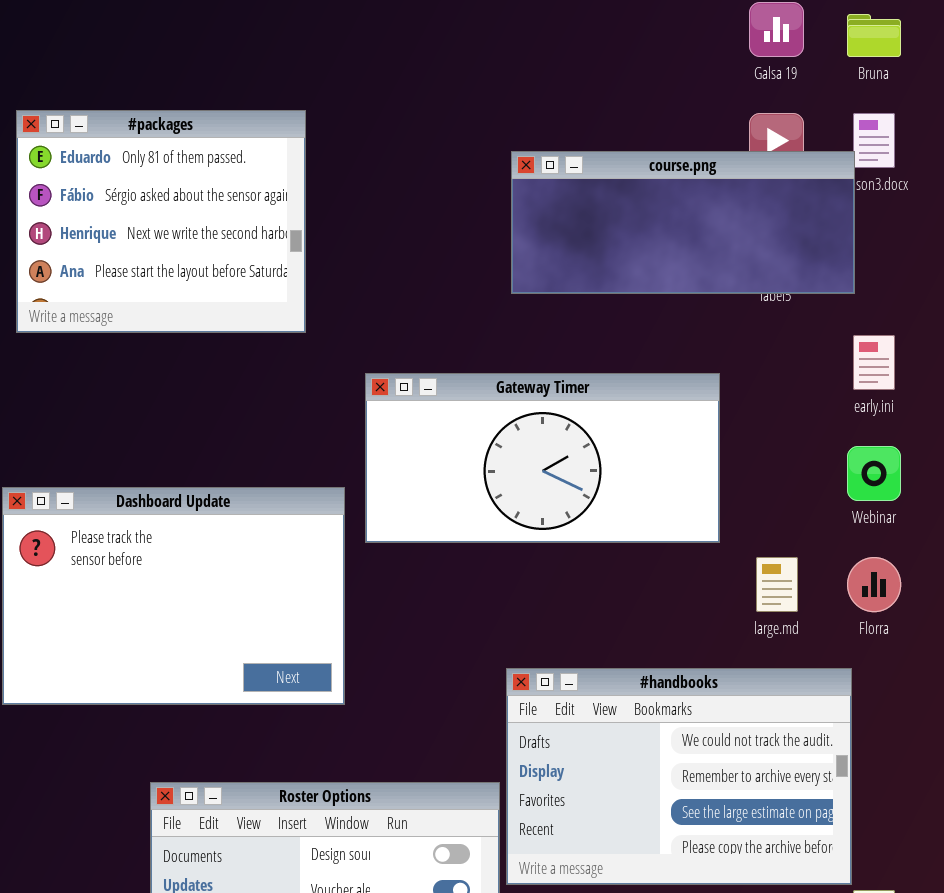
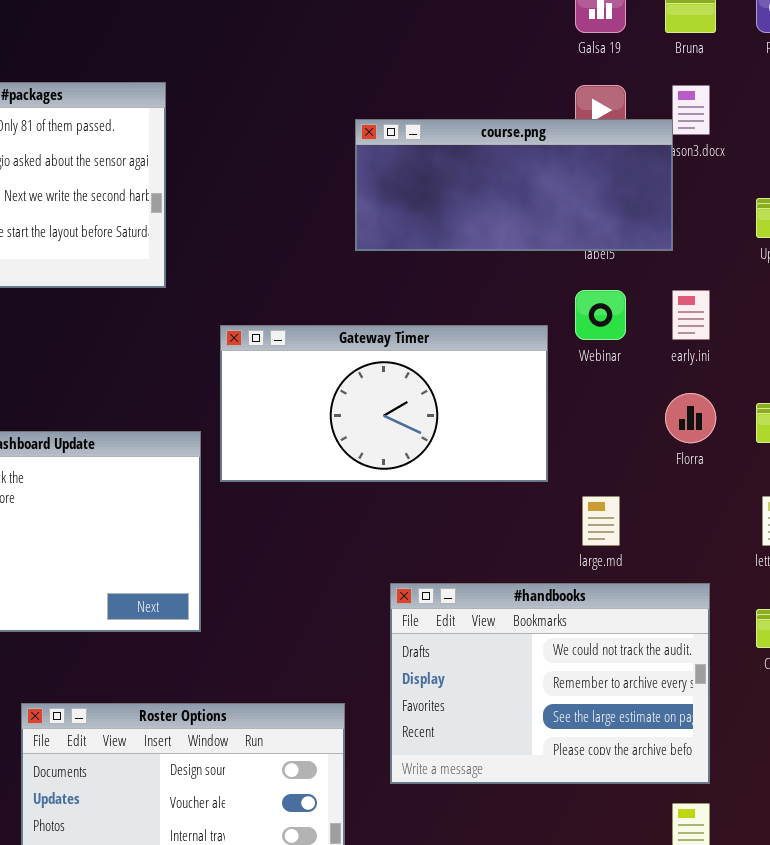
Webinar: [847,446,901,501] -> [575,290,626,340], moved
Florra: [847,557,901,612] -> [665,393,716,443], moved
#handbooks: [506,668,852,885] -> [390,583,710,784], moved

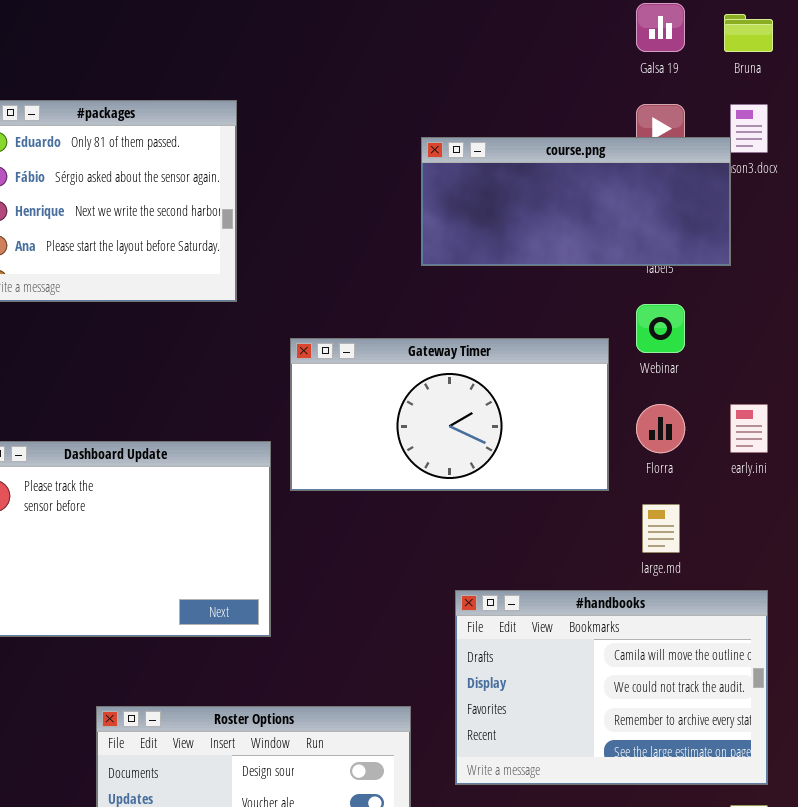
early.ini: [672,290,710,340] -> [730,404,768,453], moved
Florra: [665,393,716,443] -> [636,404,685,453], moved
#handbooks: [390,583,710,784] -> [455,590,768,785], scrolled up 1 row

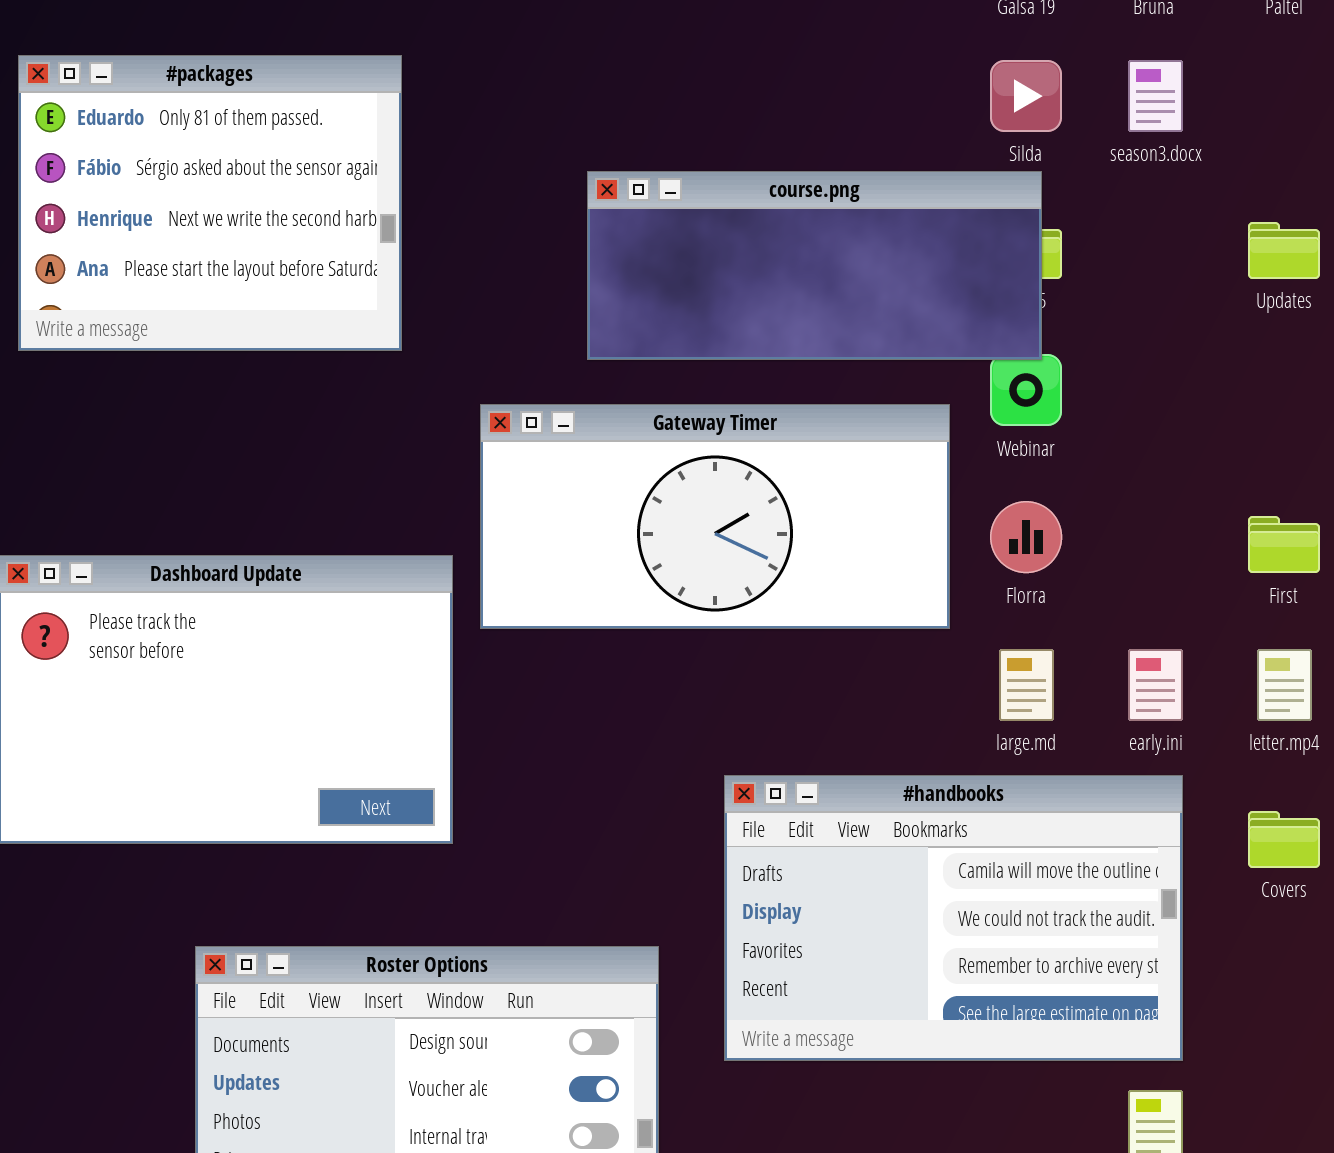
course.png: [421,137,731,266] -> [587,171,1042,360], moved
early.ini: [730,404,768,453] -> [1128,649,1183,721], moved

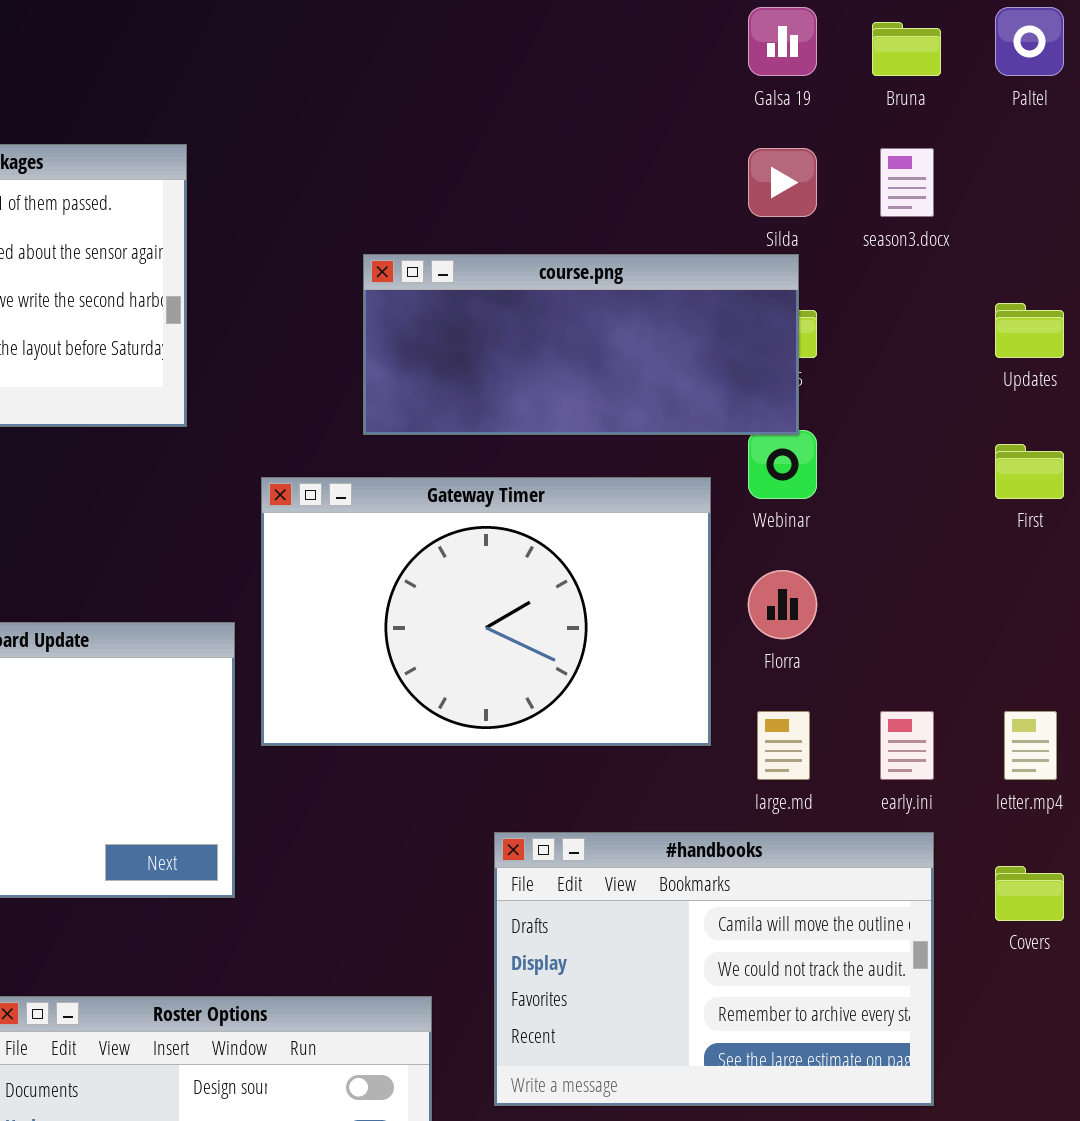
Gateway Timer: [480,404,950,629] -> [261,477,711,746], resized
First: [1248,516,1320,573] -> [995,444,1064,499], moved

